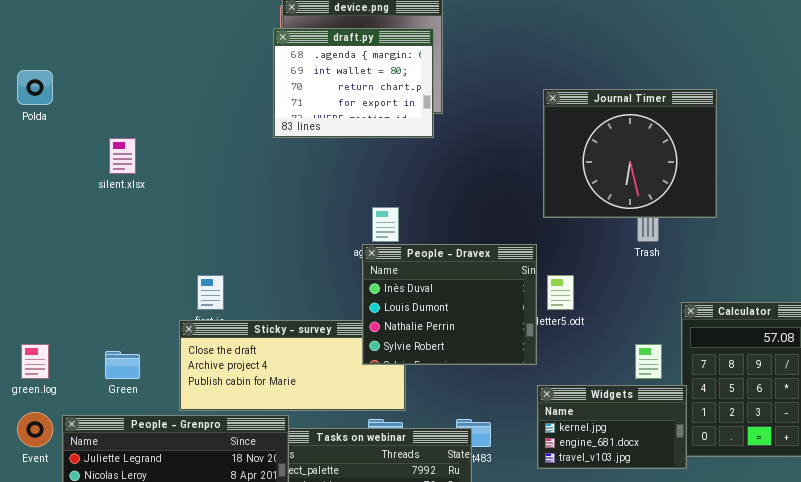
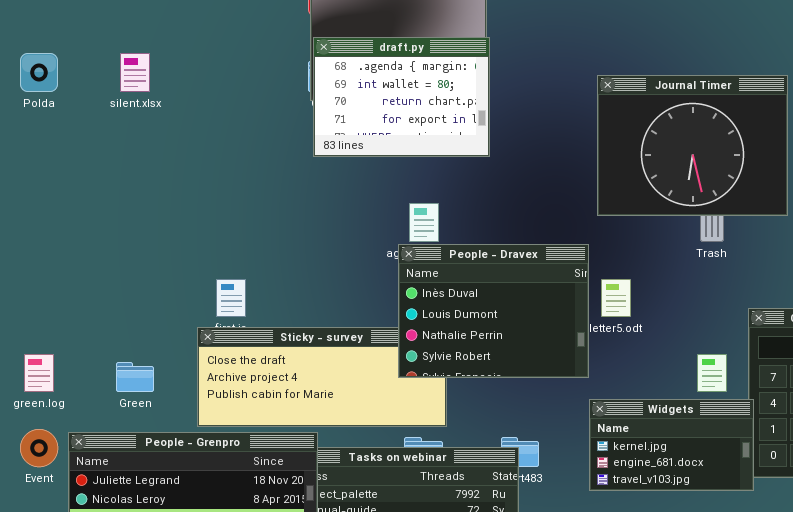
draft.py: [273,28,434,138] -> [313,37,490,157], moved
silent.xlsx: [109,138,136,174] -> [120,53,150,92], moved

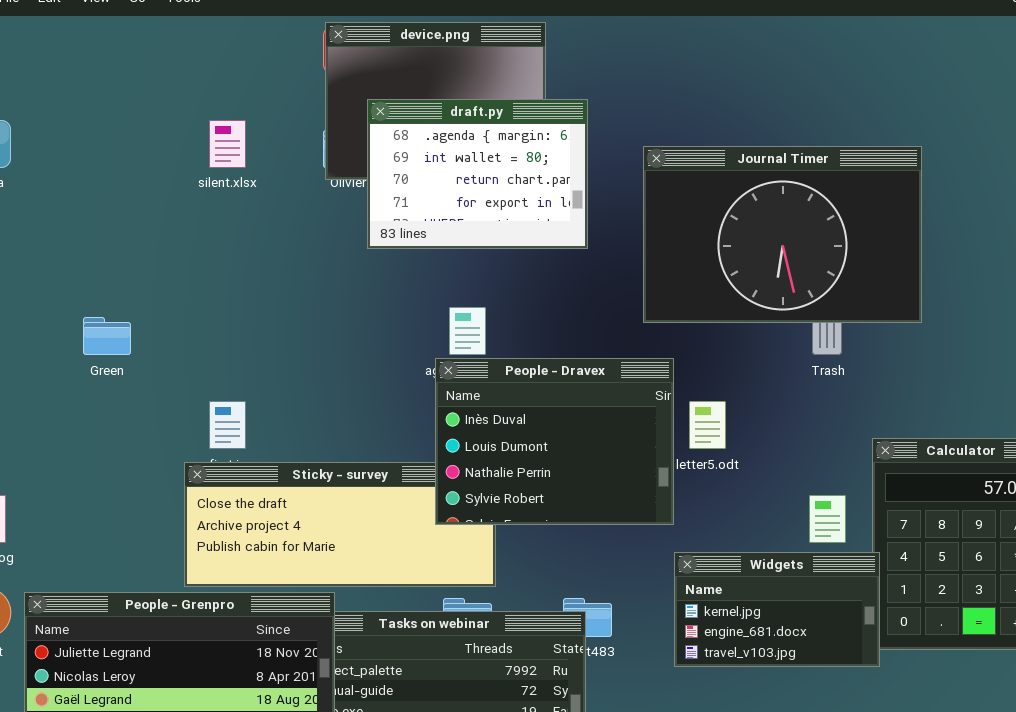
draft.py: [313,37,490,157] -> [367,99,588,249], moved
silent.xlsx: [120,53,150,92] -> [209,120,246,168], moved
Journal Timer: [597,75,788,216] -> [643,146,922,323], resized
Green: [116,362,154,392] -> [83,317,131,355], moved

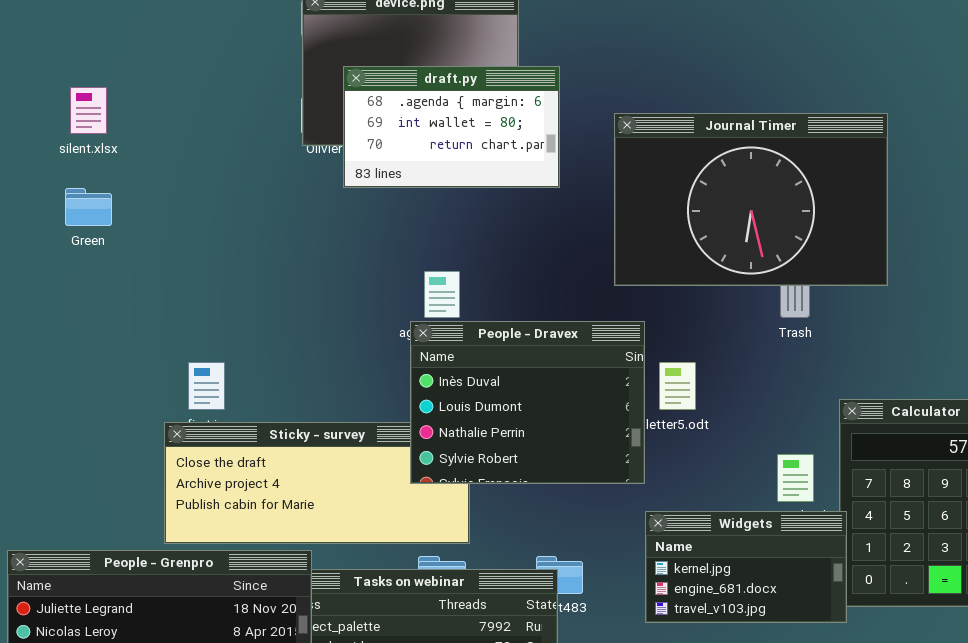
draft.py: [367,99,588,249] -> [343,66,560,188], resized
silent.xlsx: [209,120,246,168] -> [70,87,107,134], moved
Green: [83,317,131,355] -> [65,188,112,226], moved

